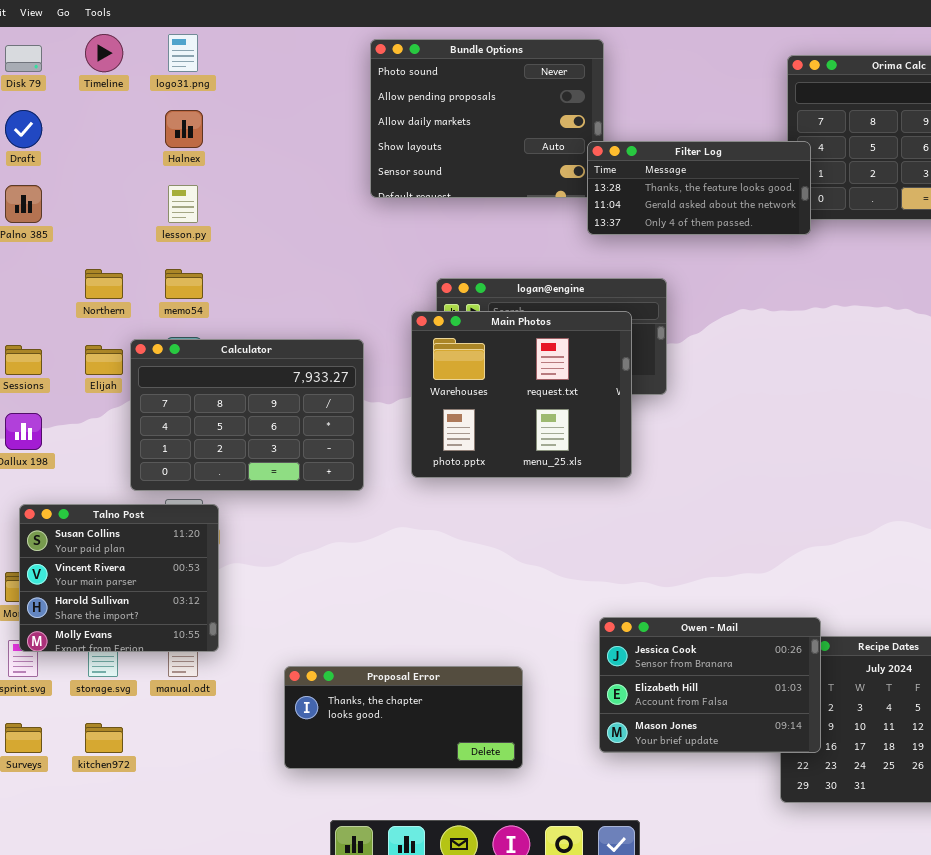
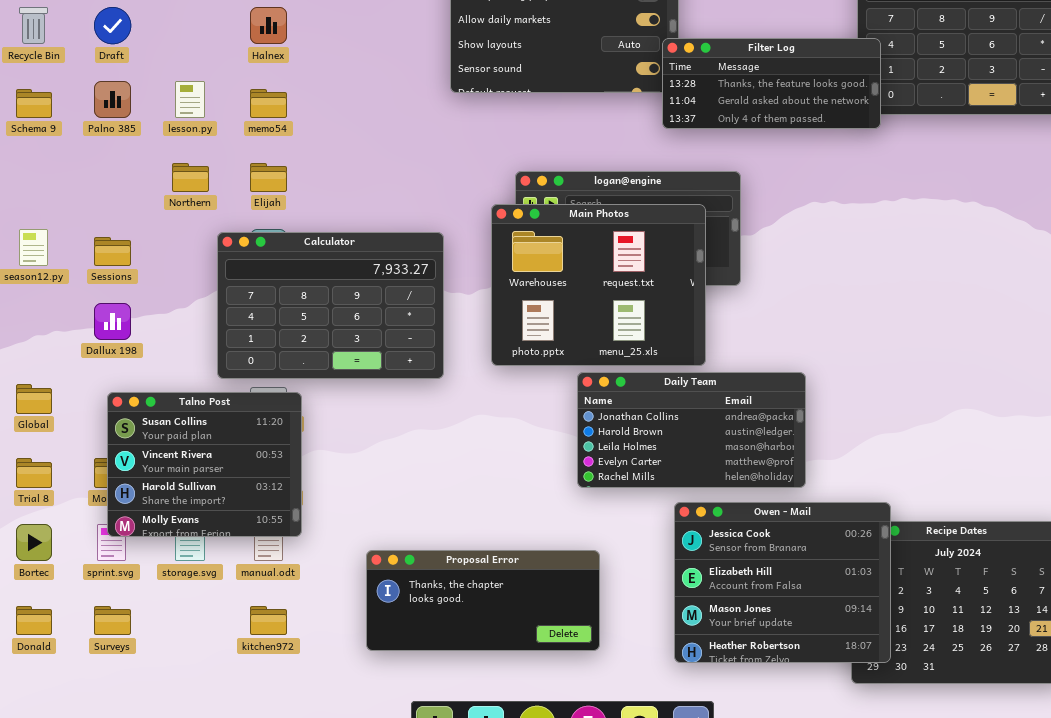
lesson.py: [168,185,198,223] -> [175,81,205,118], moved
memo54: [165,269,203,299] -> [250,89,287,118], moved
Elijah: [85,345,123,375] -> [250,163,287,192], moved
Daily Team: none -> [577,372,806,488], opened
Owen - Mail: [599,617,821,753] -> [674,502,891,663], resized
kitchen972: [85,723,123,753] -> [250,606,287,635], moved

